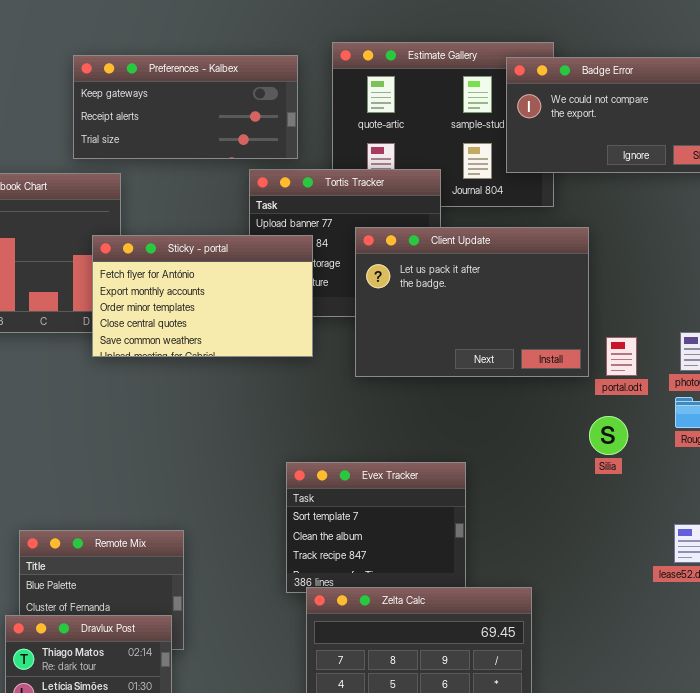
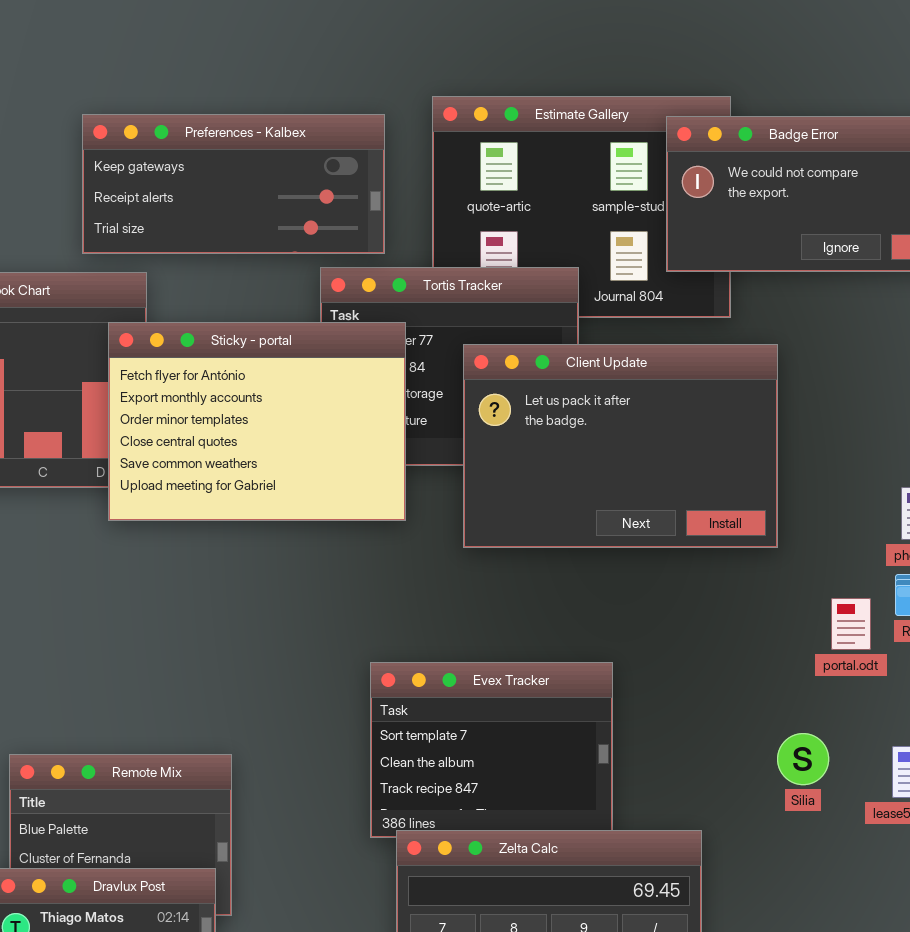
Sticky - portal: [92,235,313,357] -> [108,322,406,521], resized
portal.odt: [606,337,637,376] -> [831,598,871,650], moved
Silia: [589,416,628,455] -> [777,733,829,785], moved

